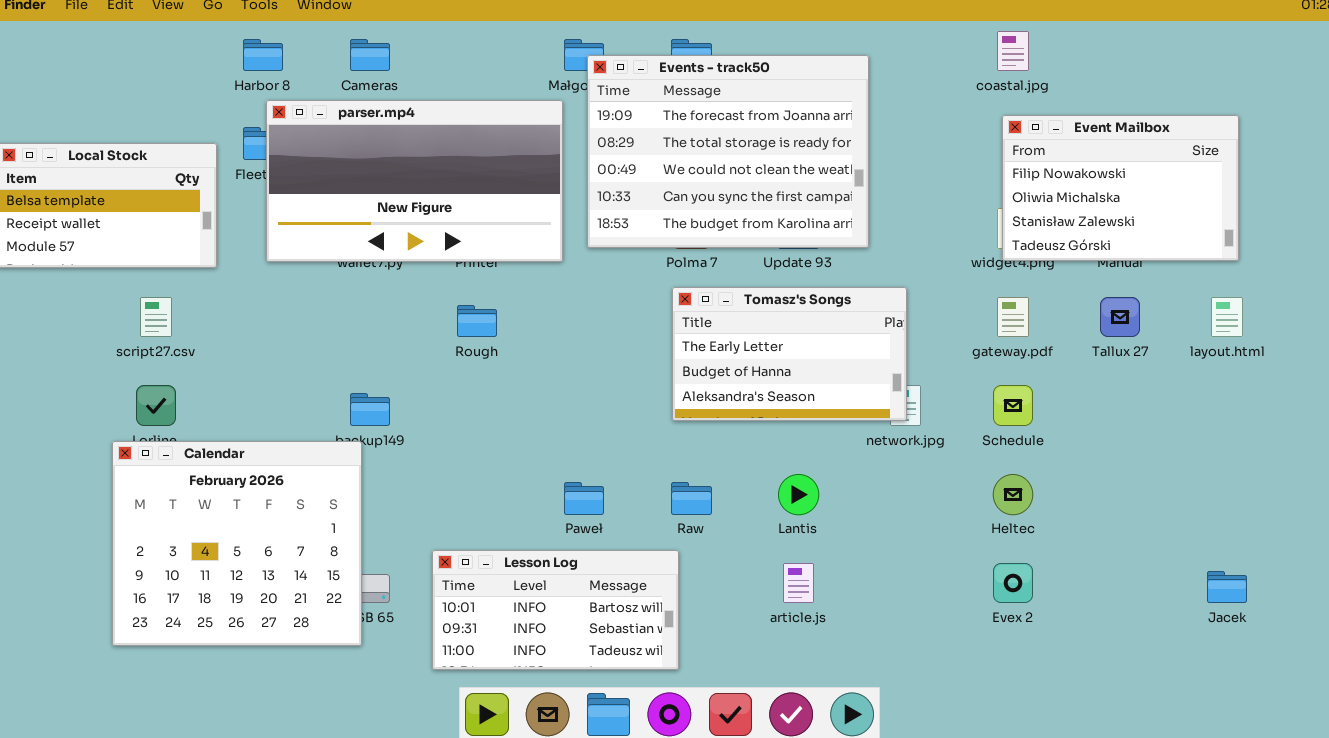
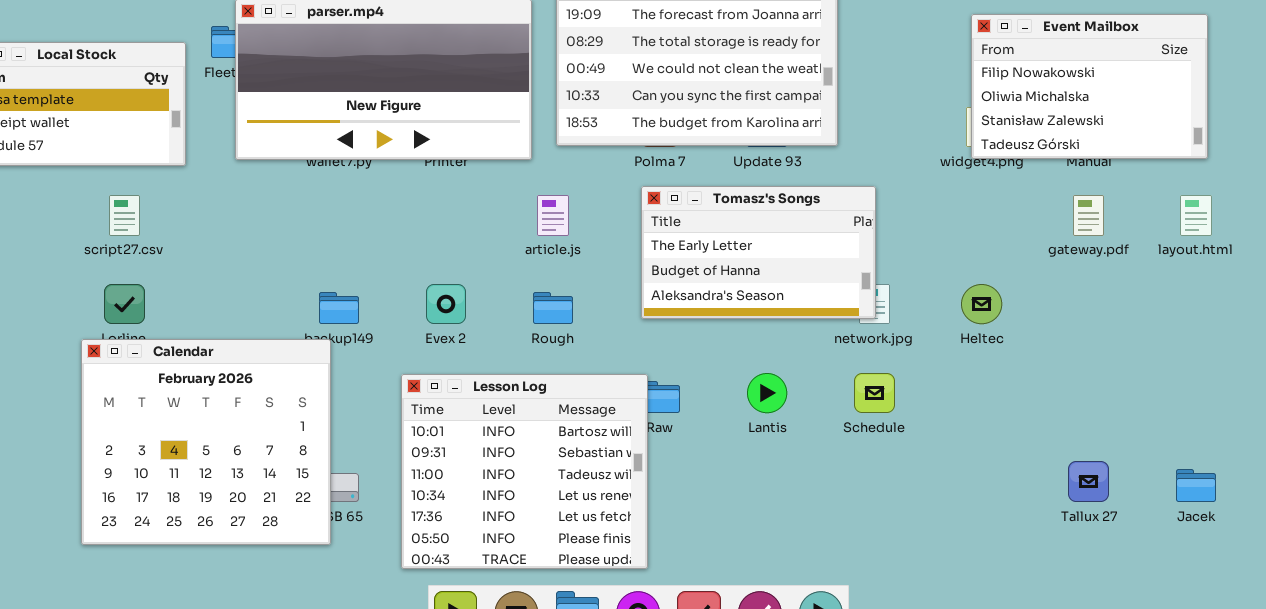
gateway.pdf: [997,297,1029,337] -> [1073,195,1104,236], moved
Tallux 27: [1100,297,1140,337] -> [1068,461,1109,502], moved
Rough: [457,305,497,337] -> [533,292,573,324], moved
Schedule: [993,385,1033,426] -> [854,373,895,413], moved
Heltec: [993,474,1033,515] -> [961,284,1002,324], moved
Lesson Log: [432,550,679,670] -> [401,374,648,569], resized
article.js: [783,563,814,603] -> [537,195,569,236], moved
Evex 2: [993,563,1033,603] -> [426,284,466,324], moved

